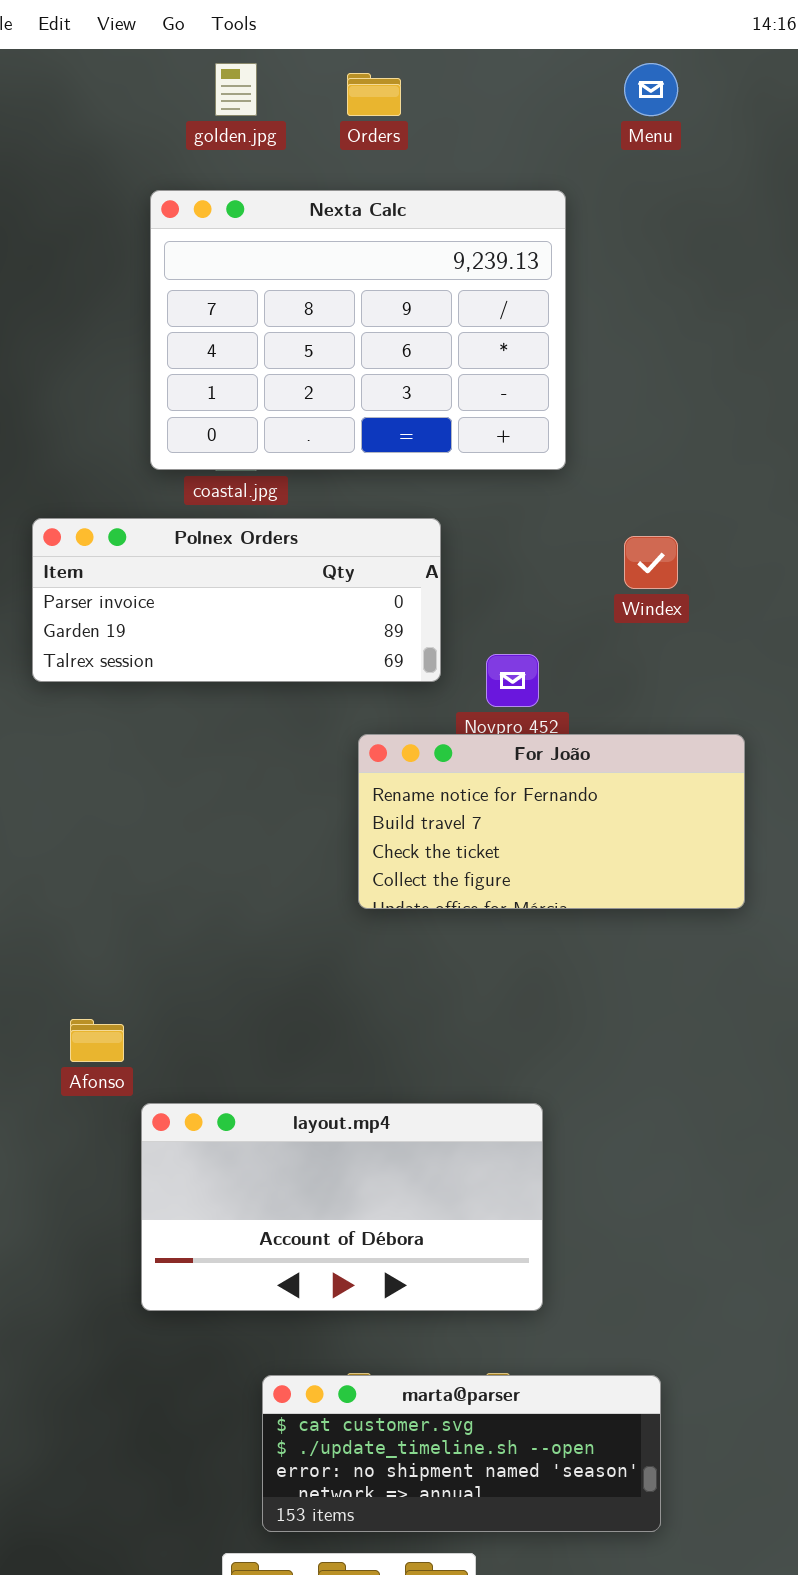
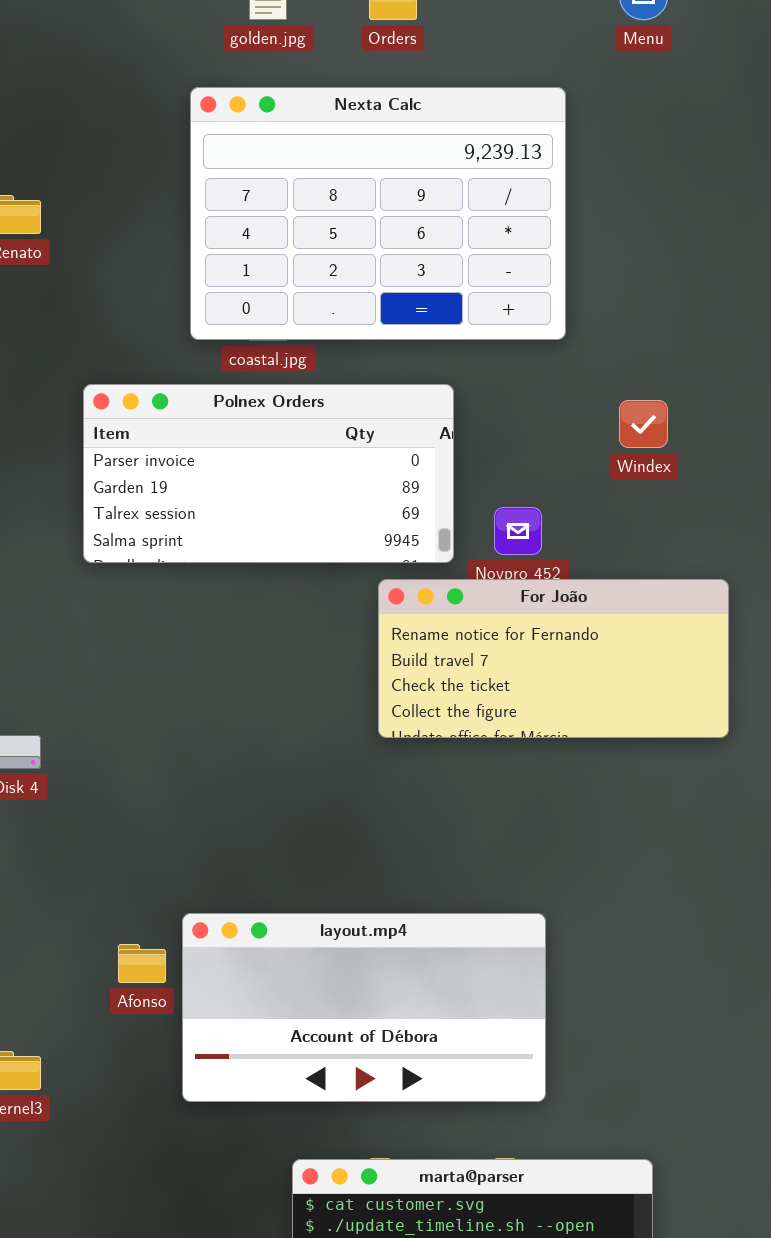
Polnex Orders: [32,518,441,682] -> [83,384,454,563], resized
Afonso: [70,1019,124,1062] -> [118,944,166,983], moved

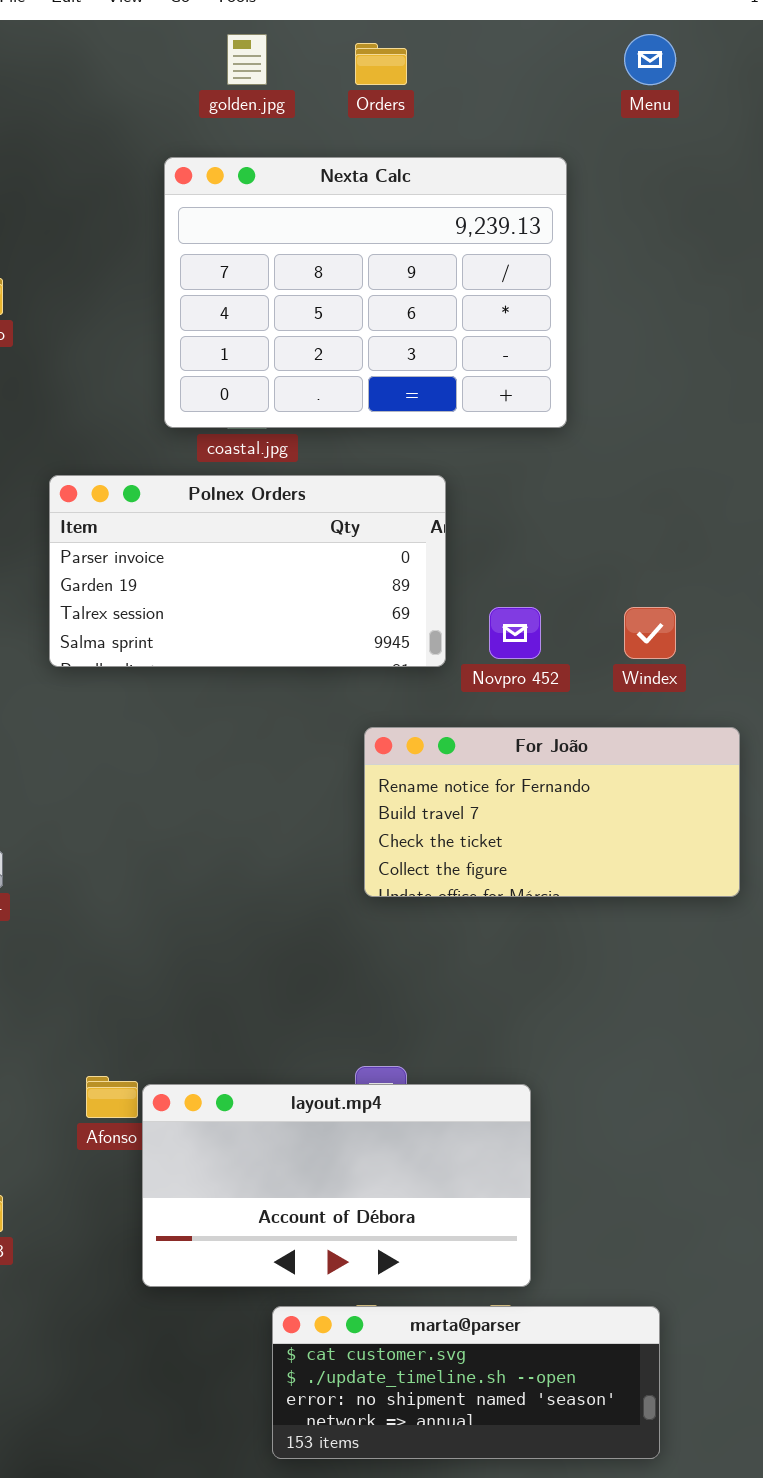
Windex: [619,400,668,448] -> [624,607,676,659], moved
For João: [378,579,729,738] -> [364,727,740,897], moved
layout.mp4: [182,913,546,1102] -> [142,1084,531,1287], moved

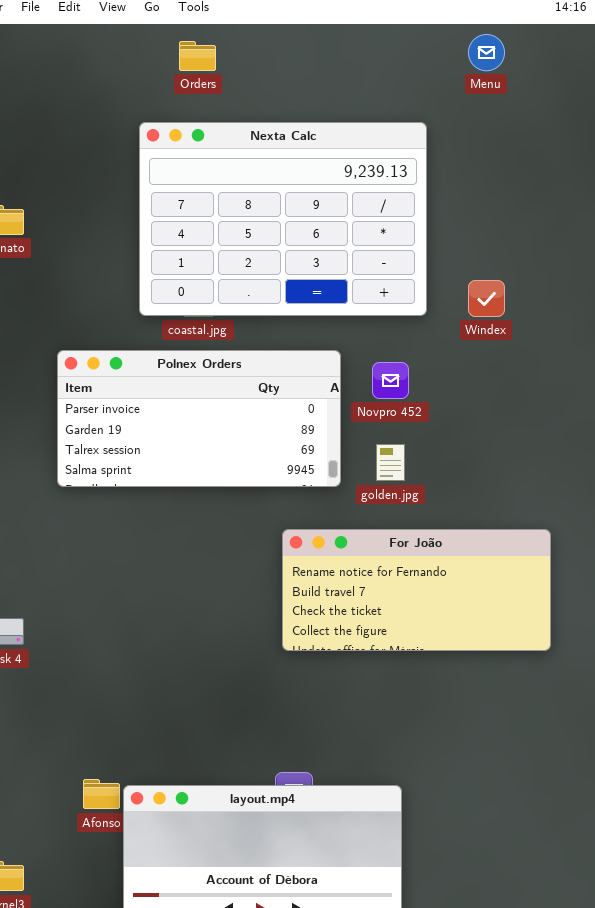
golden.jpg: [227,34,267,85] -> [376,444,405,481], moved
Orders: [355,43,407,85] -> [179,41,216,71], moved
Novpro 452: [489,607,541,659] -> [372,362,409,399], moved
Windex: [624,607,676,659] -> [468,280,505,317], moved

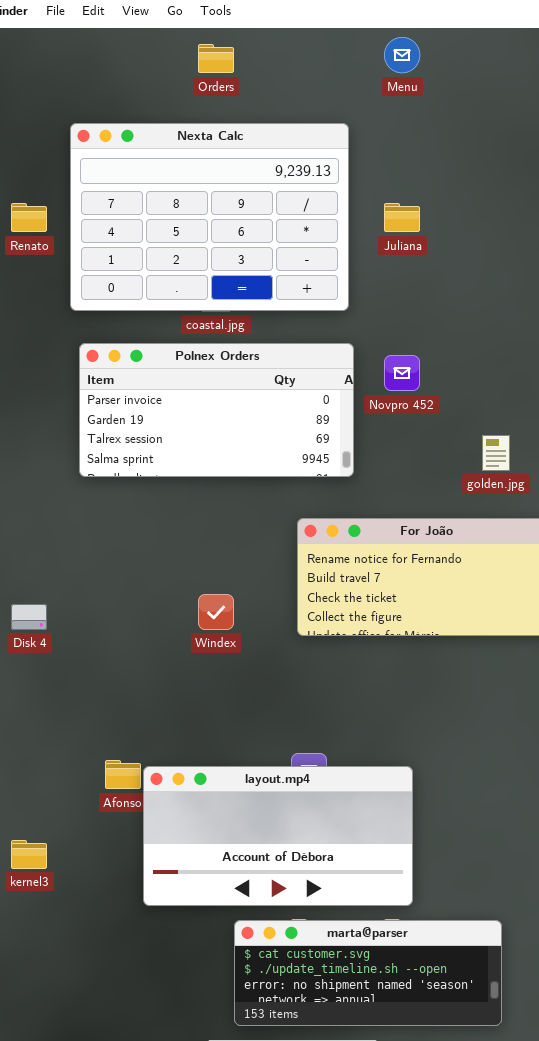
Menu: [468,34,505,71] -> [384,37,420,73], moved
Nexta Calc: [139,122,427,316] -> [70,123,349,311], moved
Windex: [468,280,505,317] -> [198,594,234,630], moved
golden.jpg: [376,444,405,481] -> [482,435,510,471], moved

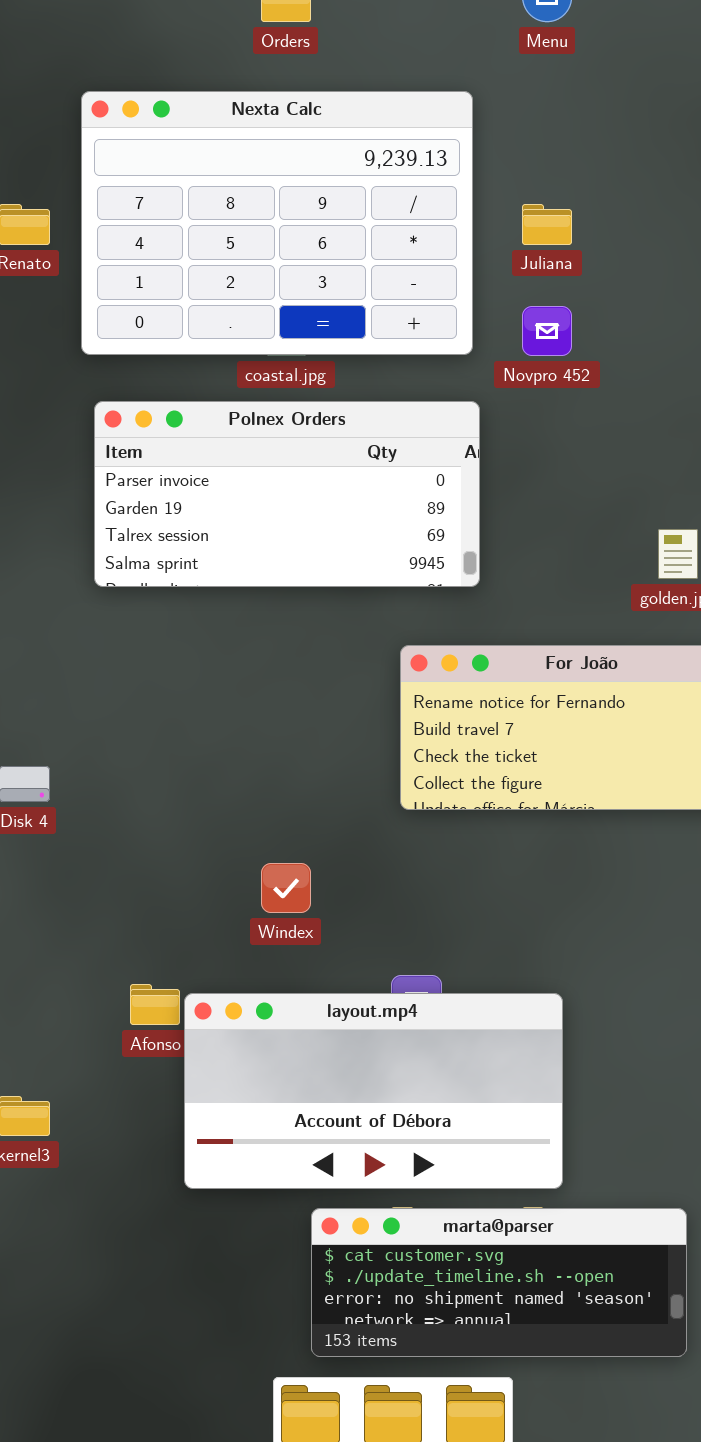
Novpro 452: [384,355,420,391] -> [522,306,572,356], moved
Windex: [198,594,234,630] -> [261,863,311,913], moved

